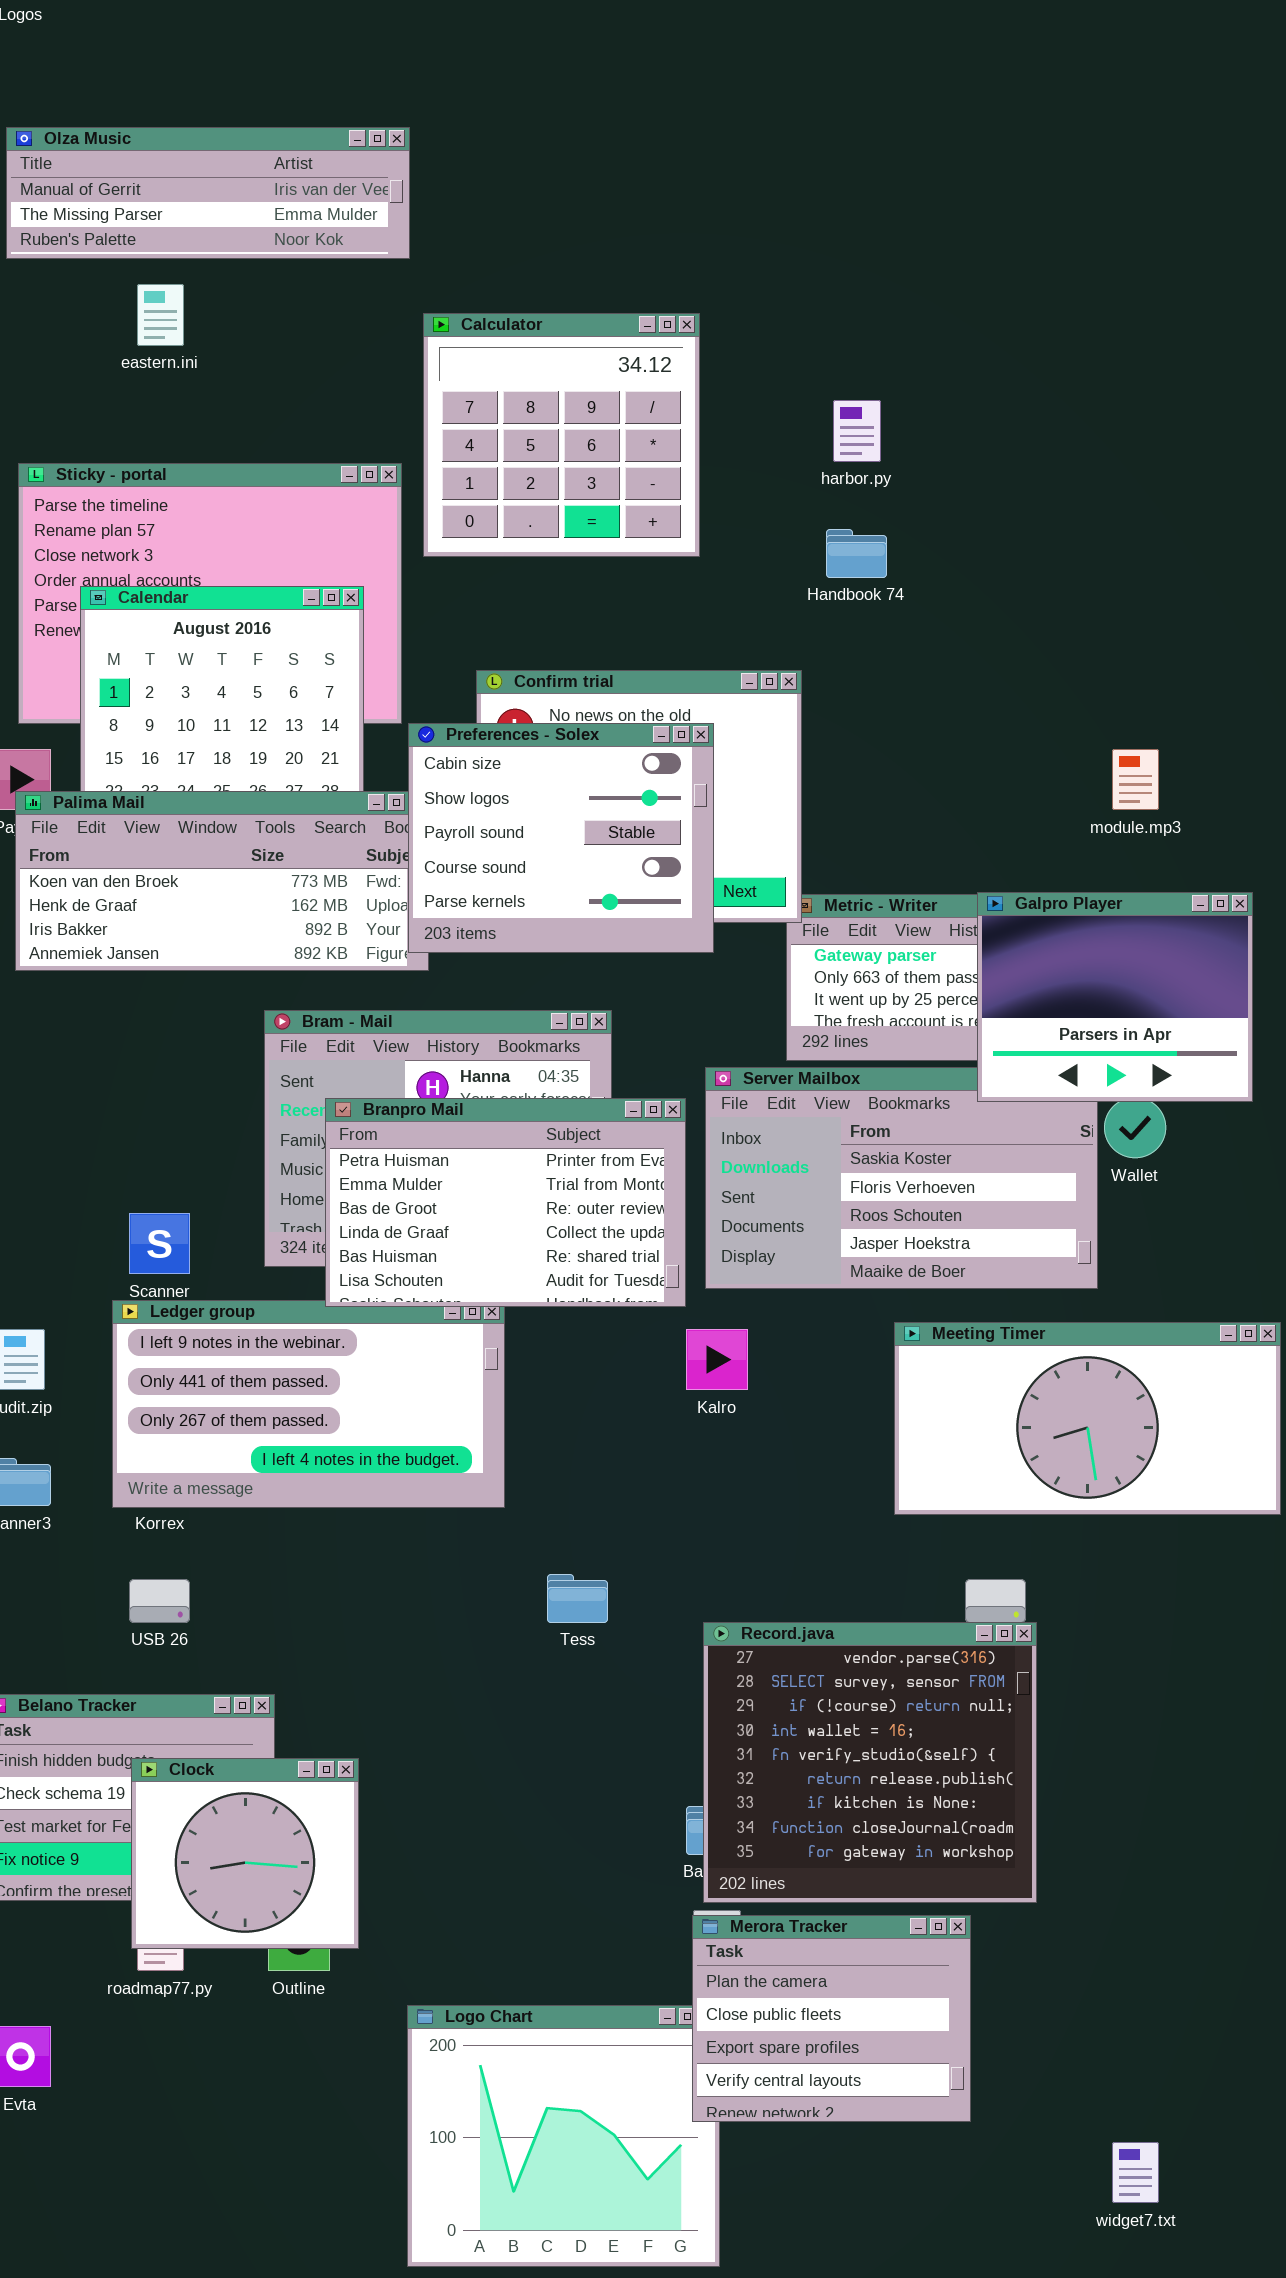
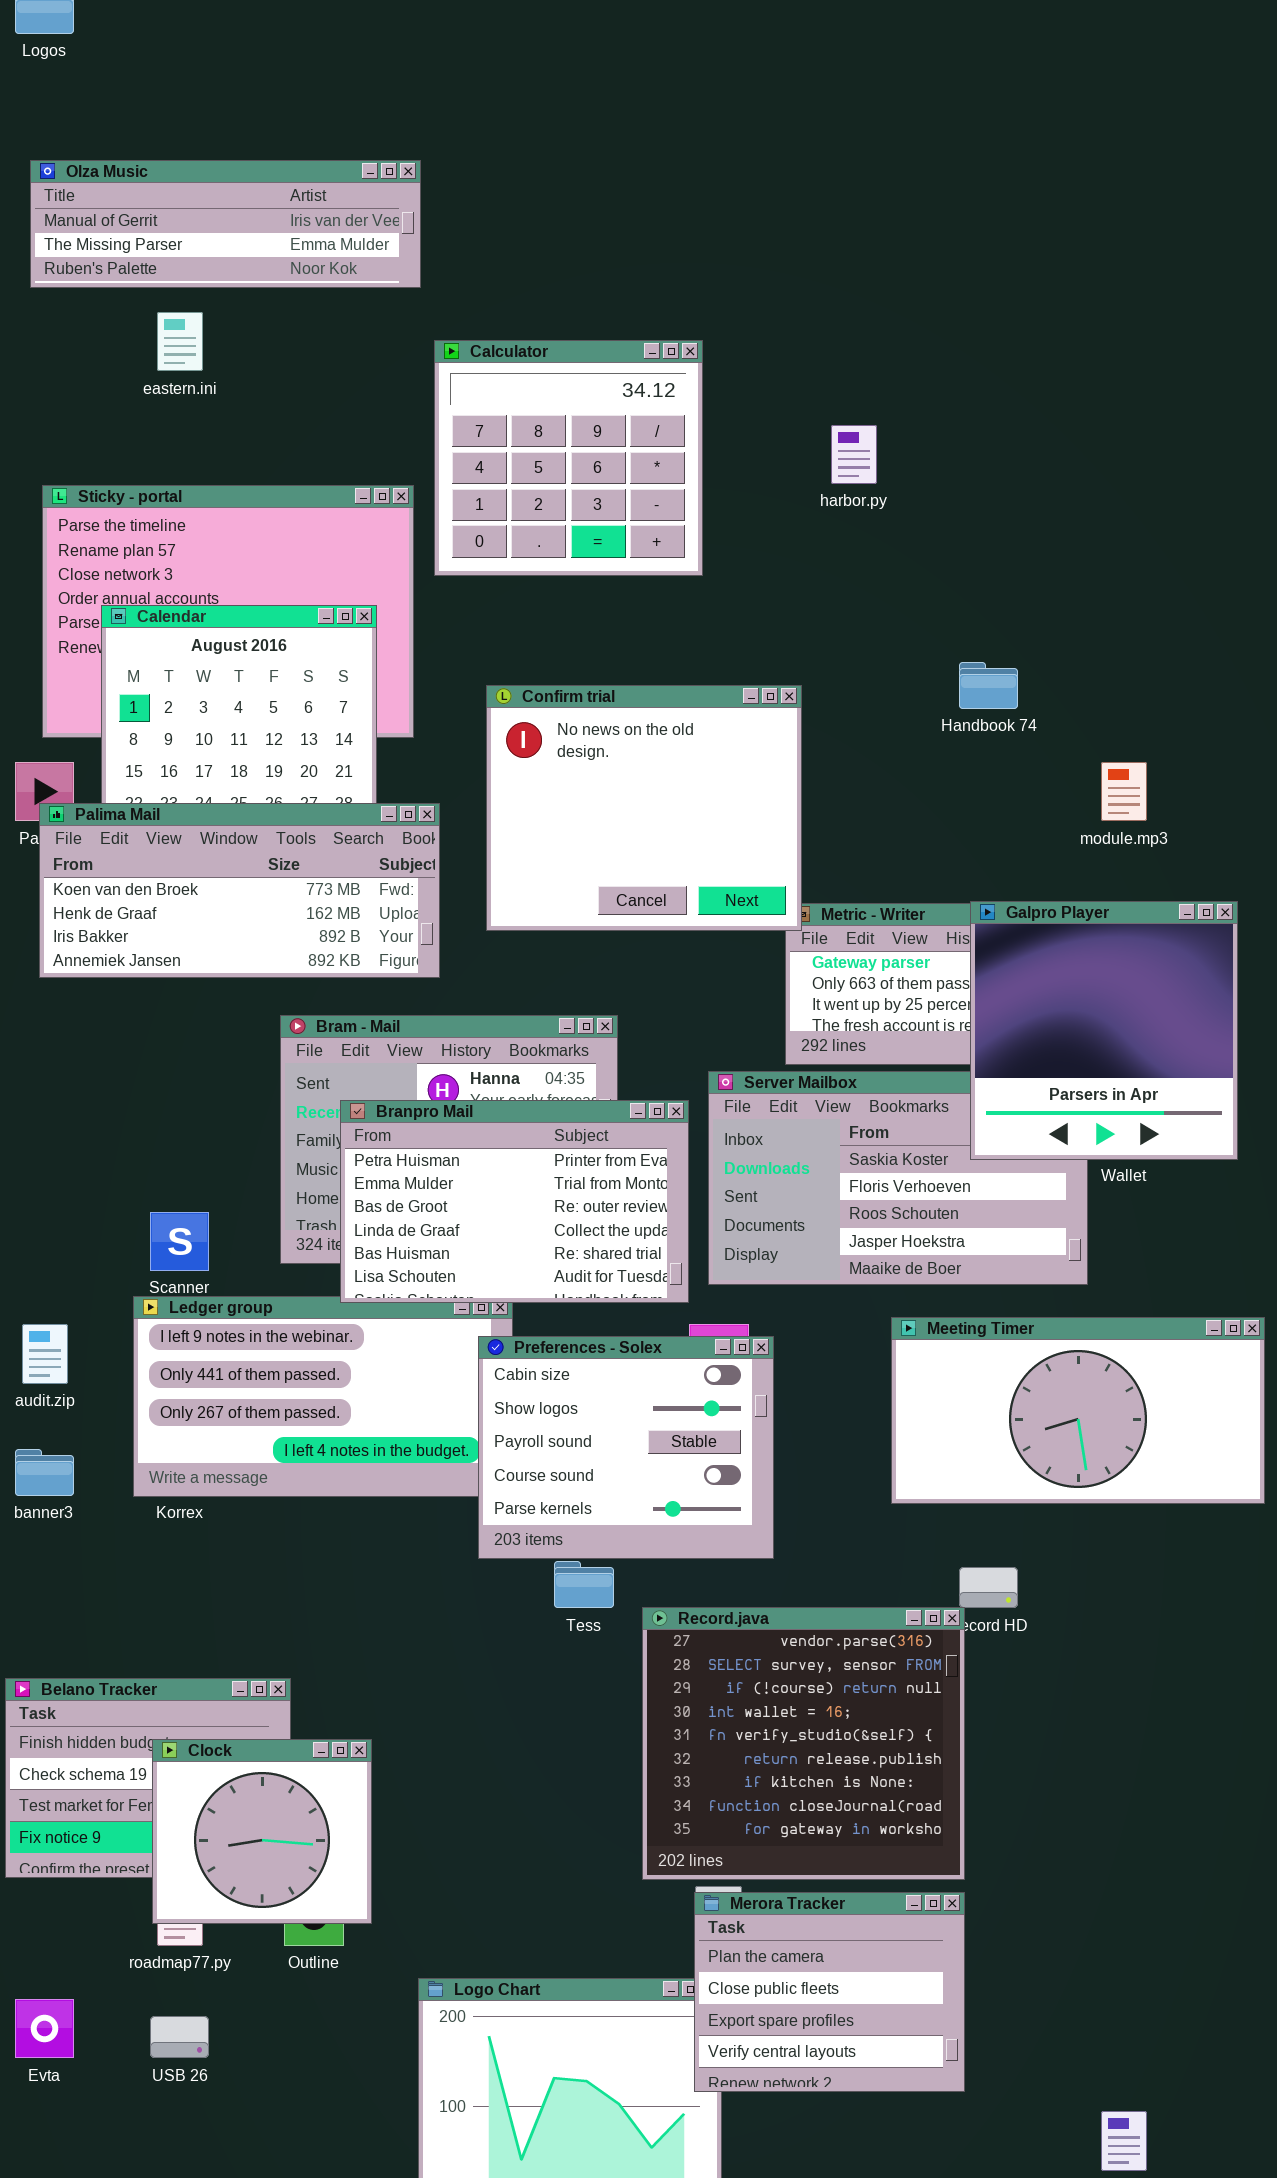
Handbook 74: [826,529,887,578] -> [959,662,1018,709], moved
Preferences - Solex: [408,723,714,953] -> [478,1336,774,1559], moved
Galpro Player: [977,892,1253,1102] -> [970,901,1238,1160], resized
USB 26: [129,1579,190,1623] -> [150,2016,209,2058], moved
Record.java: [703,1622,1037,1903] -> [642,1607,965,1880], moved

